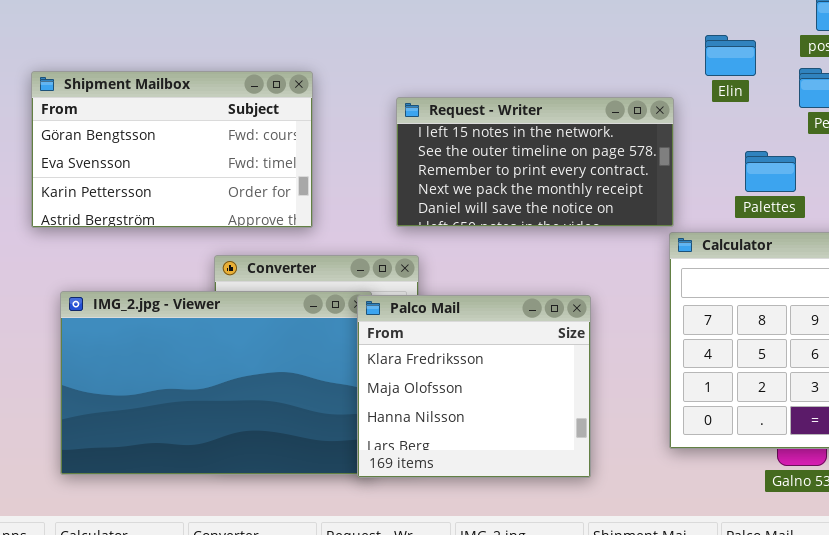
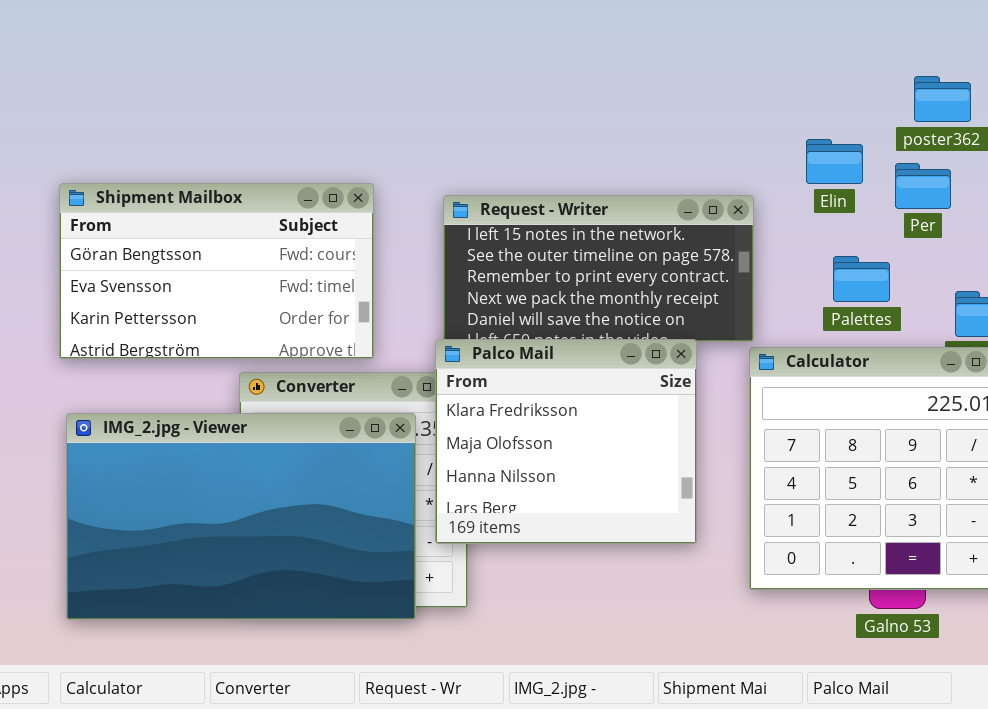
Elin: [705,35,756,76] -> [806,139,863,184], moved
Shipment Mailbox: [31,71,313,228] -> [59,183,374,359], moved
Palco Mail: [357,295,591,478] -> [435,339,697,544], moved

